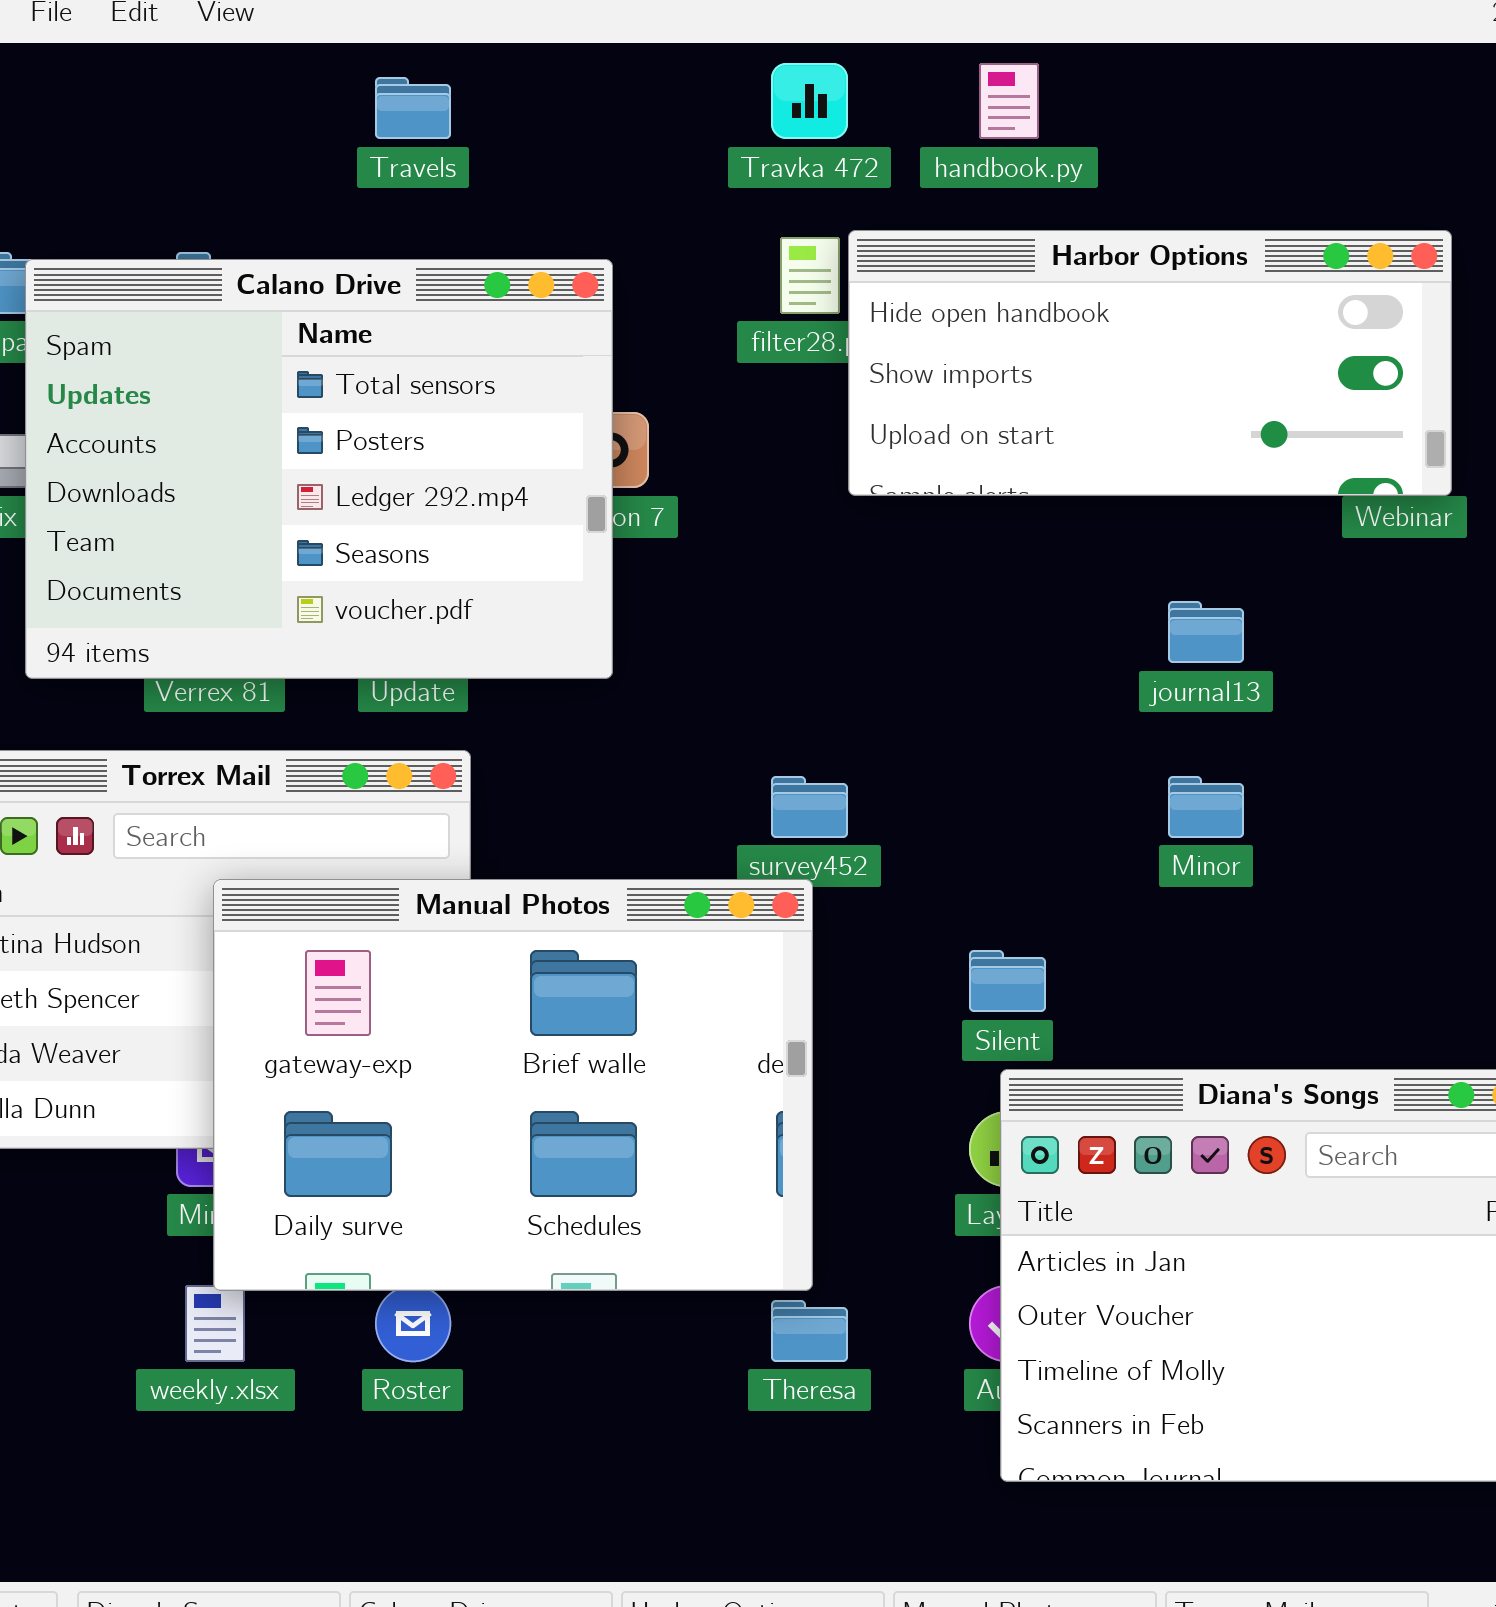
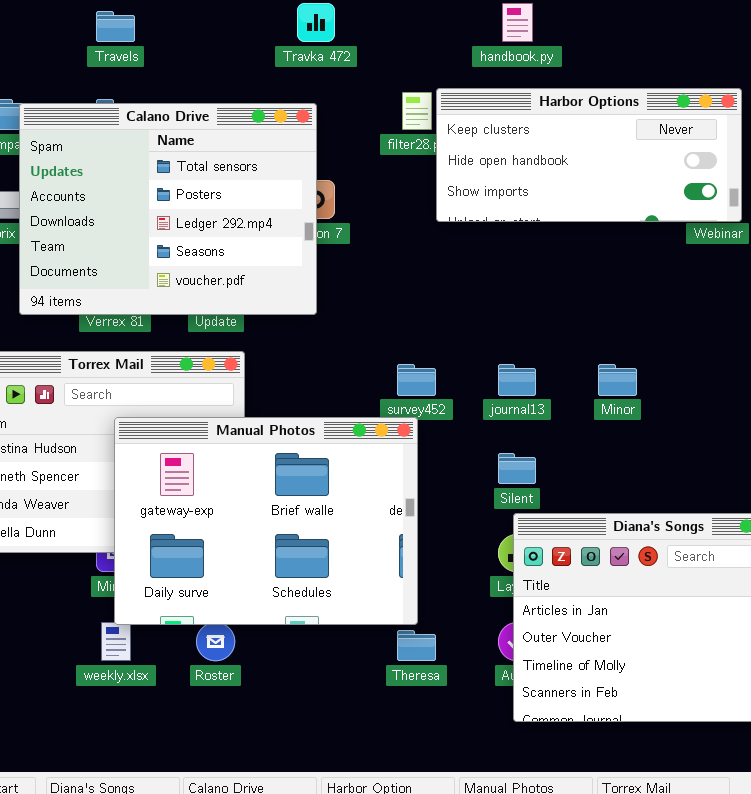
Travka 472: [771,63,848,139] -> [297,3,335,42], moved
Travels: [375,77,451,139] -> [96,11,135,42], moved
Harbor Options: [848,230,1452,496] -> [436,88,742,222], scrolled up 1 row
journal13: [1168,601,1244,663] -> [498,364,536,396], moved

